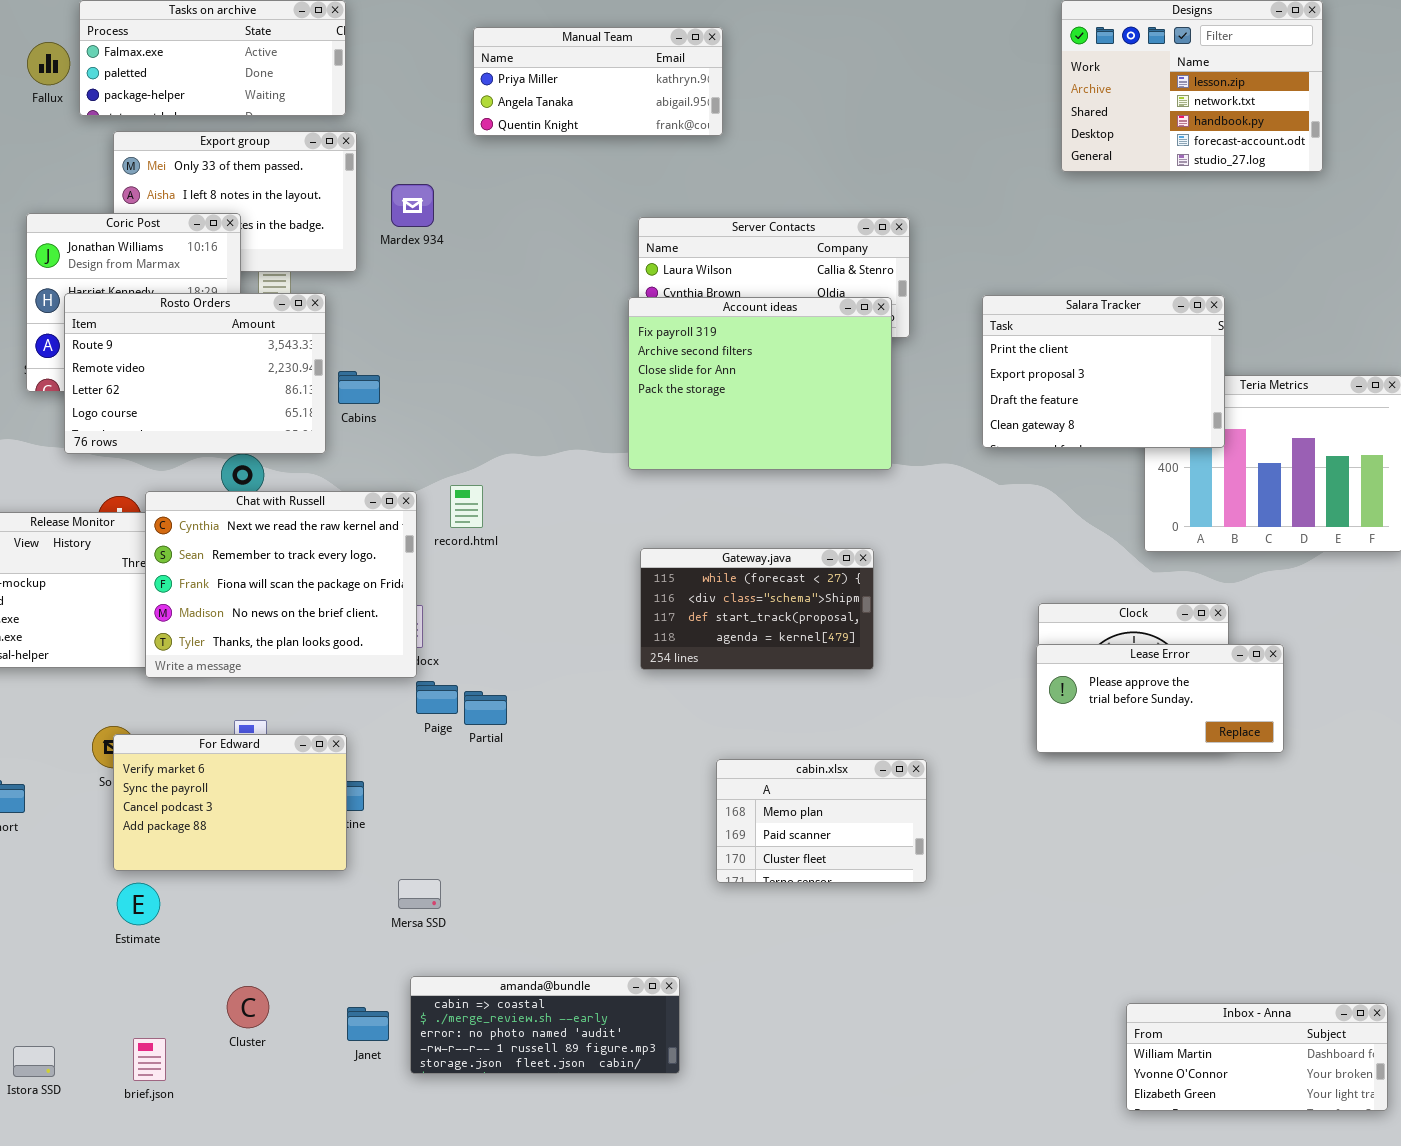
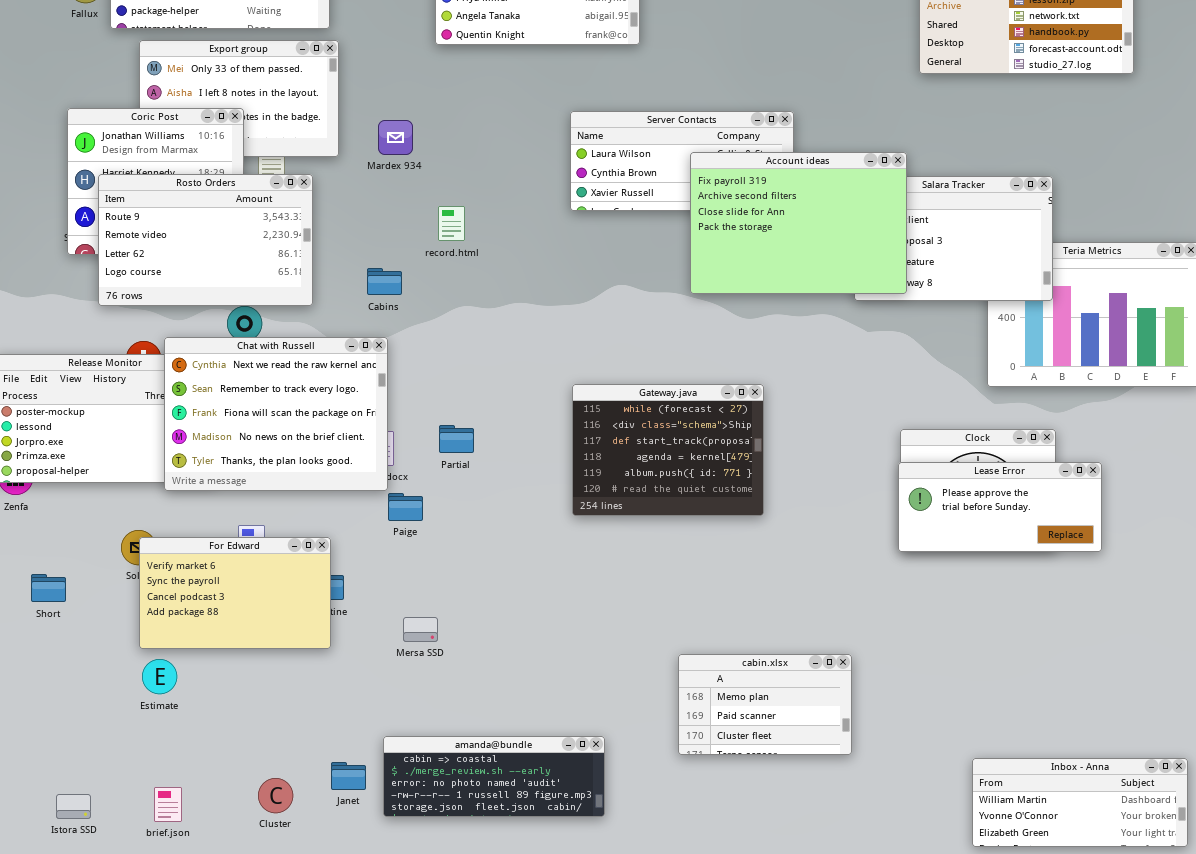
Mardex 934: [391,184,434,227] -> [378,120,413,155], moved
Account ideas: [628,297,892,470] -> [690,152,907,294], moved
Cabins: [338,371,380,404] -> [367,268,402,295], moved
record.html: [450,485,483,528] -> [438,206,465,241], moved
Gateway.java: [640,548,874,670] -> [572,384,764,516], resized
Partial: [464,691,507,725] -> [439,425,474,453], moved
cabin.xlsx: [716,759,927,883] -> [678,654,852,755], moved
Mersa SSD: [398,879,441,909] -> [403,617,438,642], moved
Cluster: [227,986,269,1028] -> [258,778,293,813], moved

